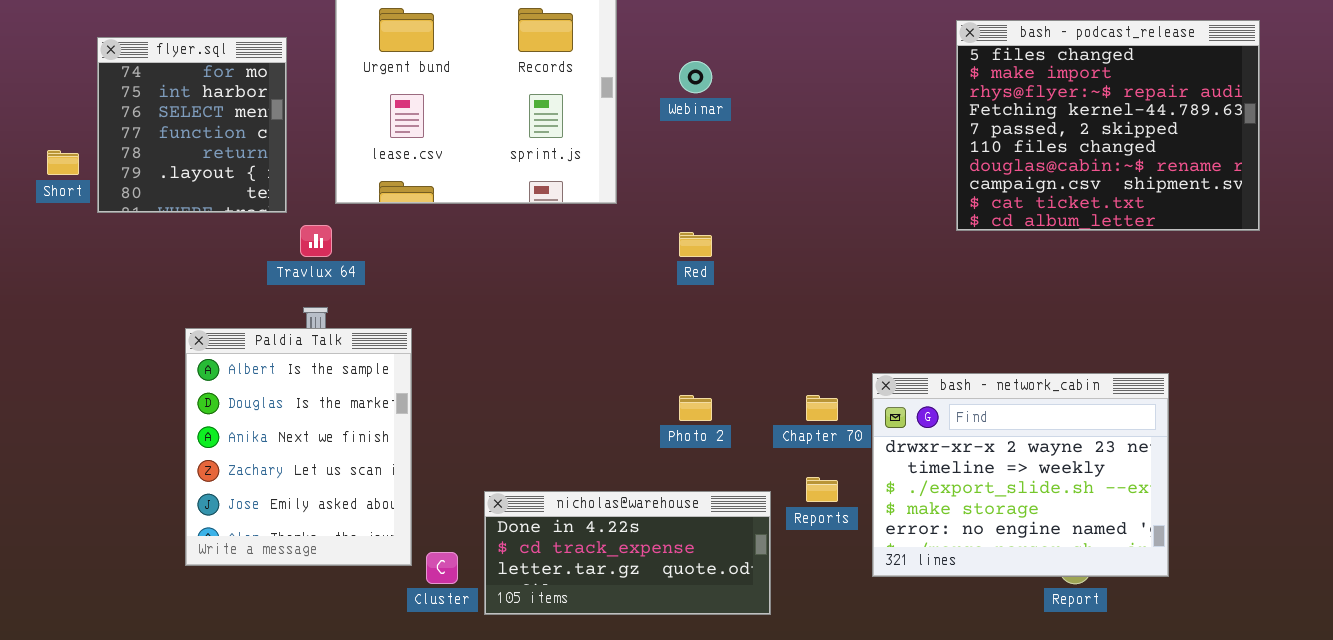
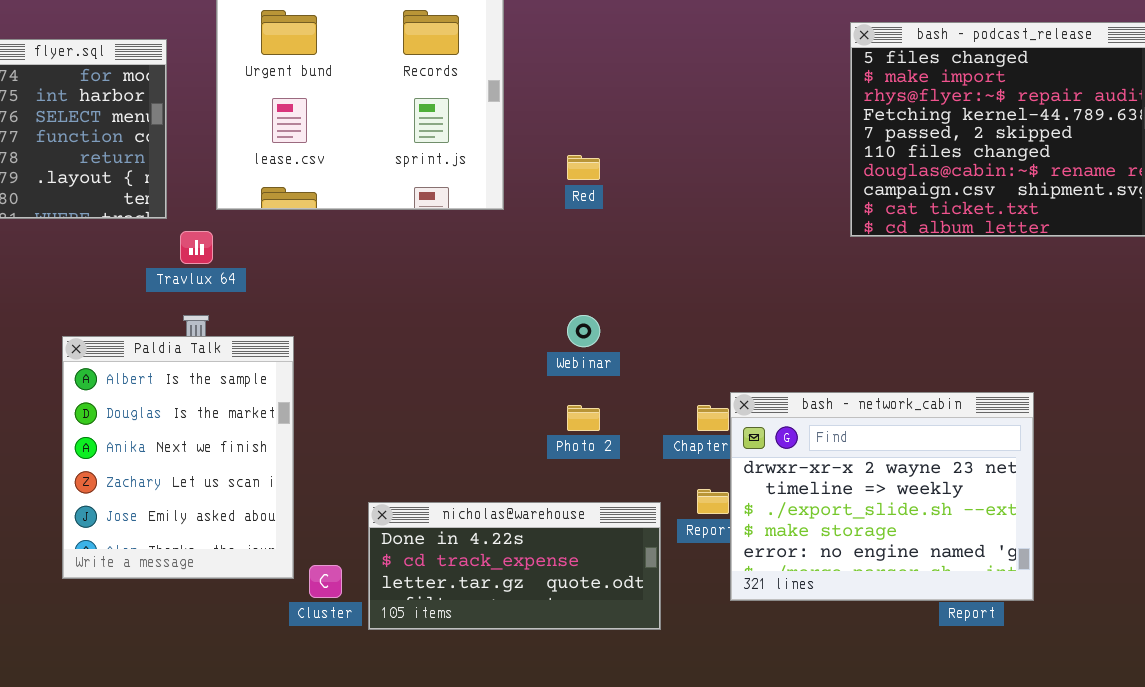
Webinar: [679,61,712,93] -> [567,315,600,347], moved
Red: [679,232,712,257] -> [567,155,600,180], moved
bash - network_cabin: [872,373,1169,577] -> [730,392,1034,601], moved

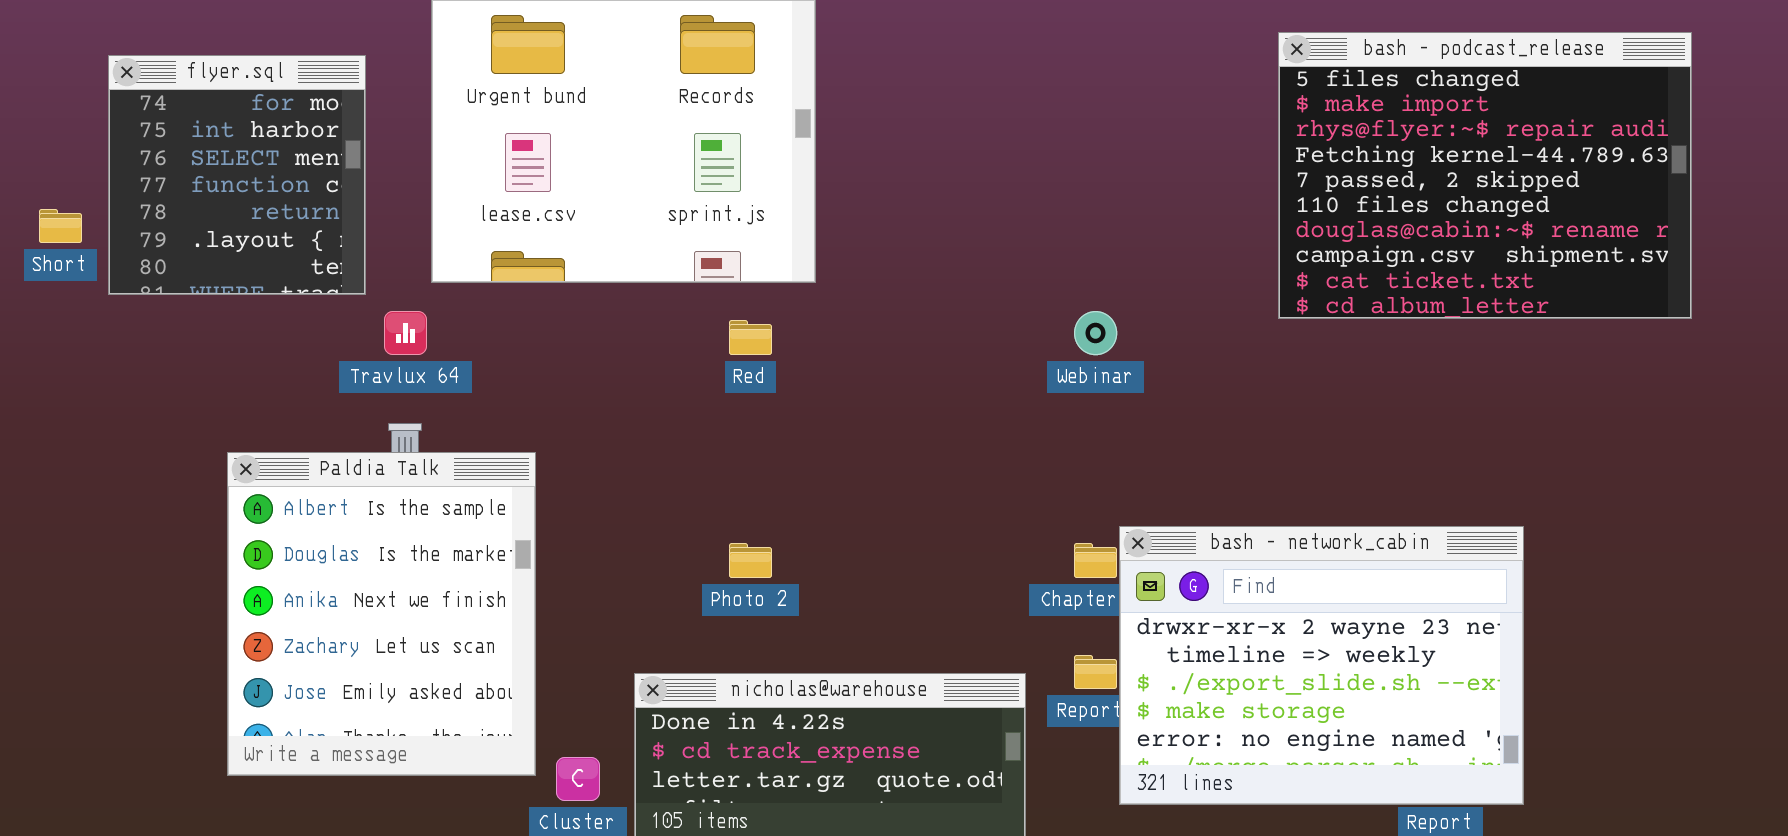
Red: [567,155,600,180] -> [729,320,772,355], moved
Webinar: [567,315,600,347] -> [1074,311,1117,355], moved
Photo 2: [567,405,600,431] -> [729,543,772,578], moved

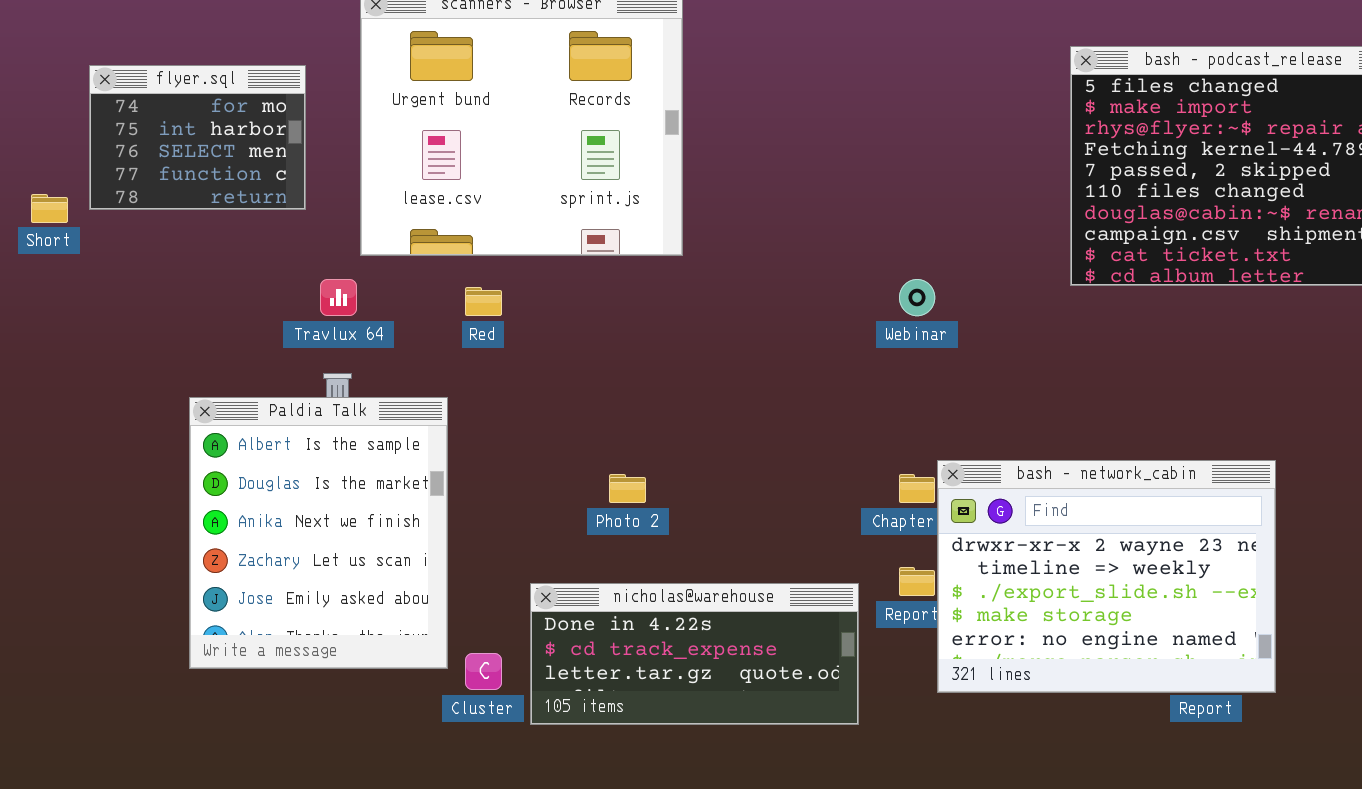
flyer.sql: [108,55,366,295] -> [89,65,306,210], resized
Red: [729,320,772,355] -> [465,287,502,316], moved

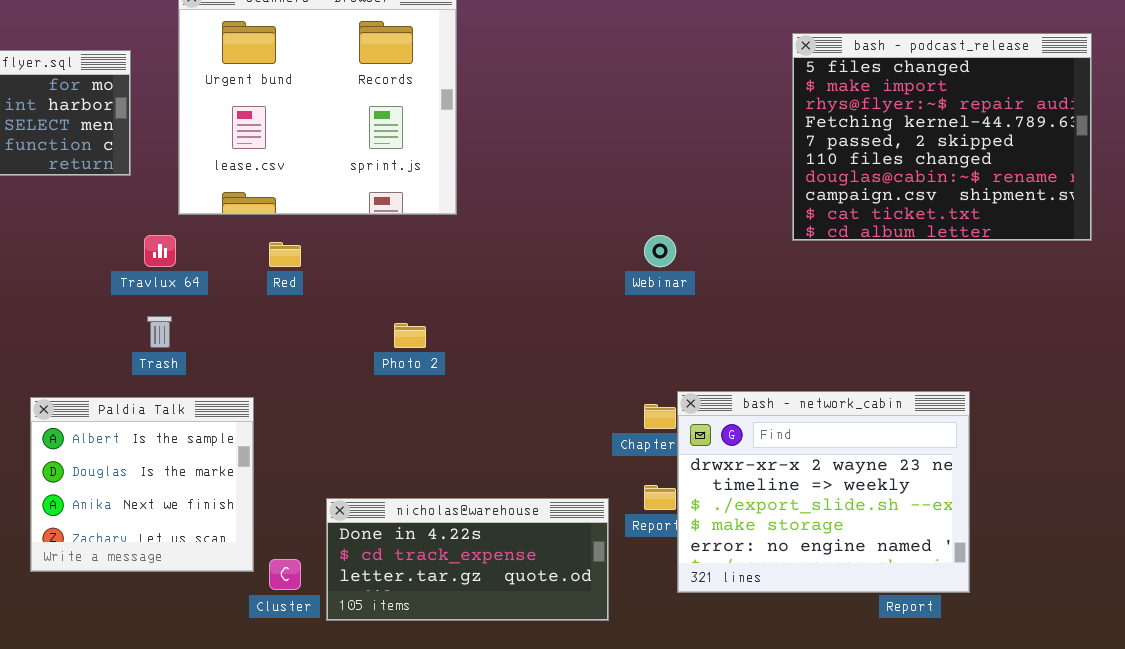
Paldia Talk: [189,397,448,669] -> [30,397,254,572], resized
Photo 2: [609,474,646,503] -> [394,323,426,348], moved

